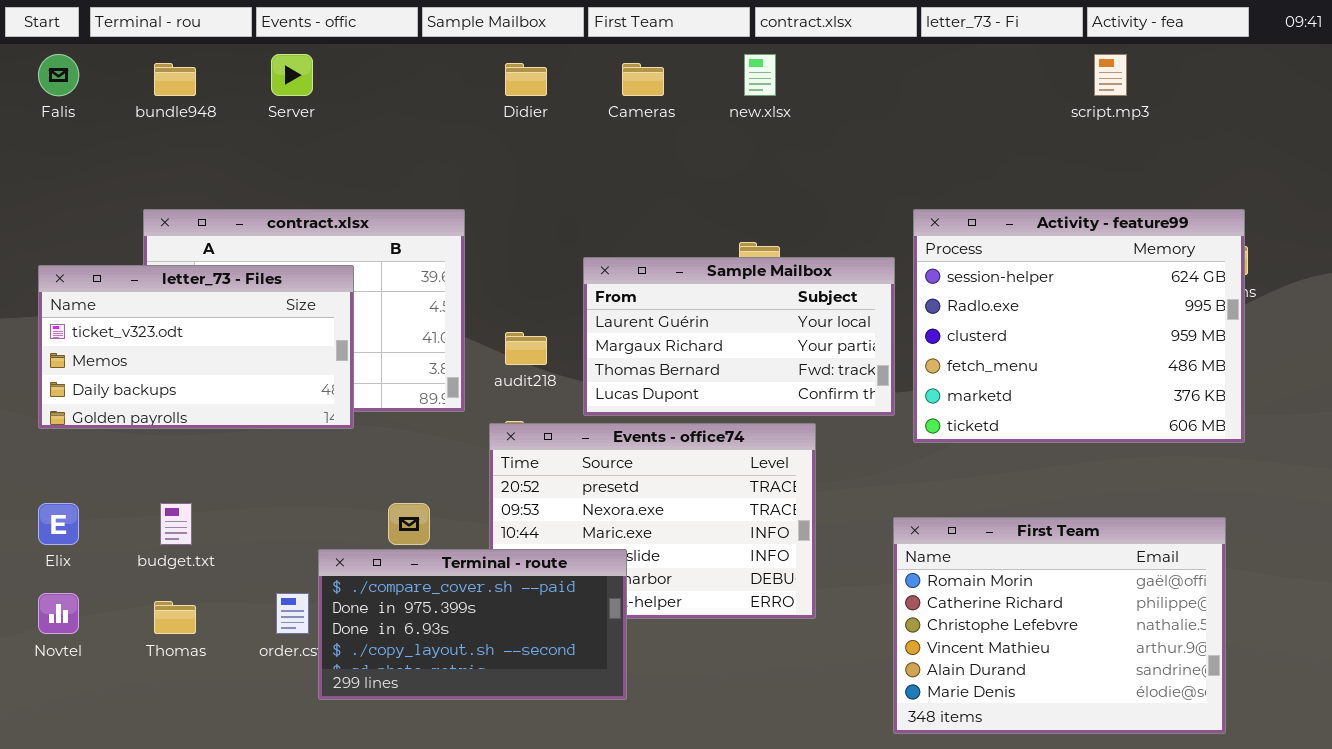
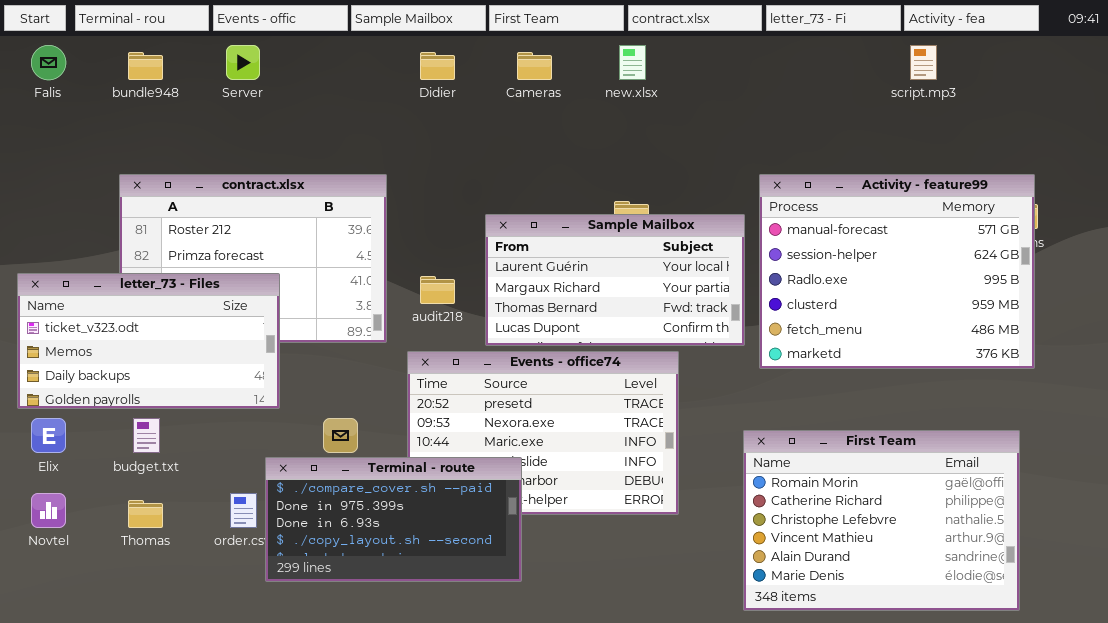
Activity - feature99: [913,209,1245,443] -> [759,174,1035,369], scrolled up 1 row
letter_73 - Files: [38,265,354,429] -> [17,273,280,409], moved

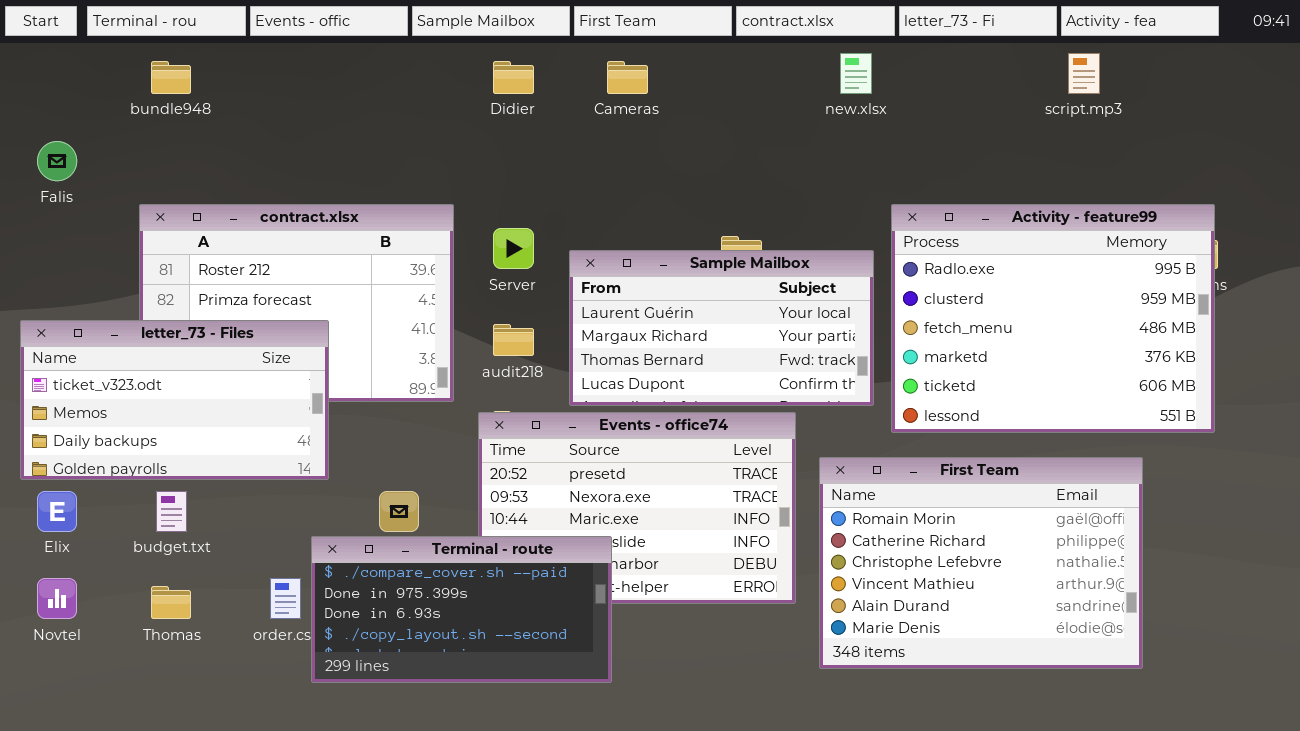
Falis: [31,45,66,80] -> [37,141,77,181], moved
Server: [226,45,260,80] -> [493,228,534,269], moved
new.xlsx: [619,45,646,80] -> [840,53,872,94], moved
Activity - feature99: [759,174,1035,369] -> [891,204,1215,433], scrolled down 2 rows
First Team: [743,430,1020,611] -> [819,457,1143,669], moved

